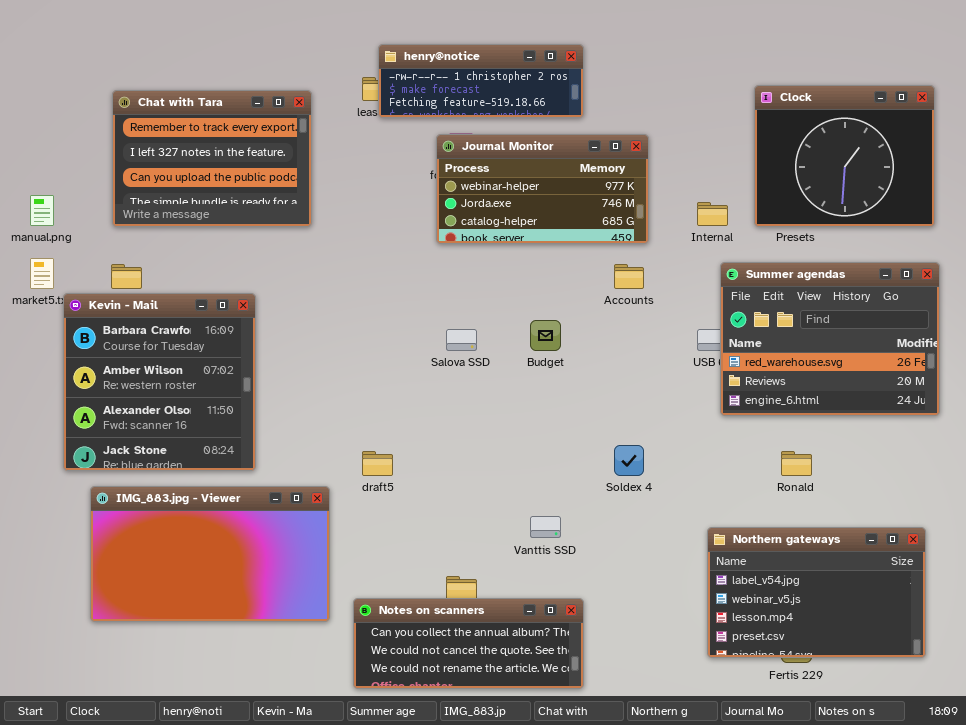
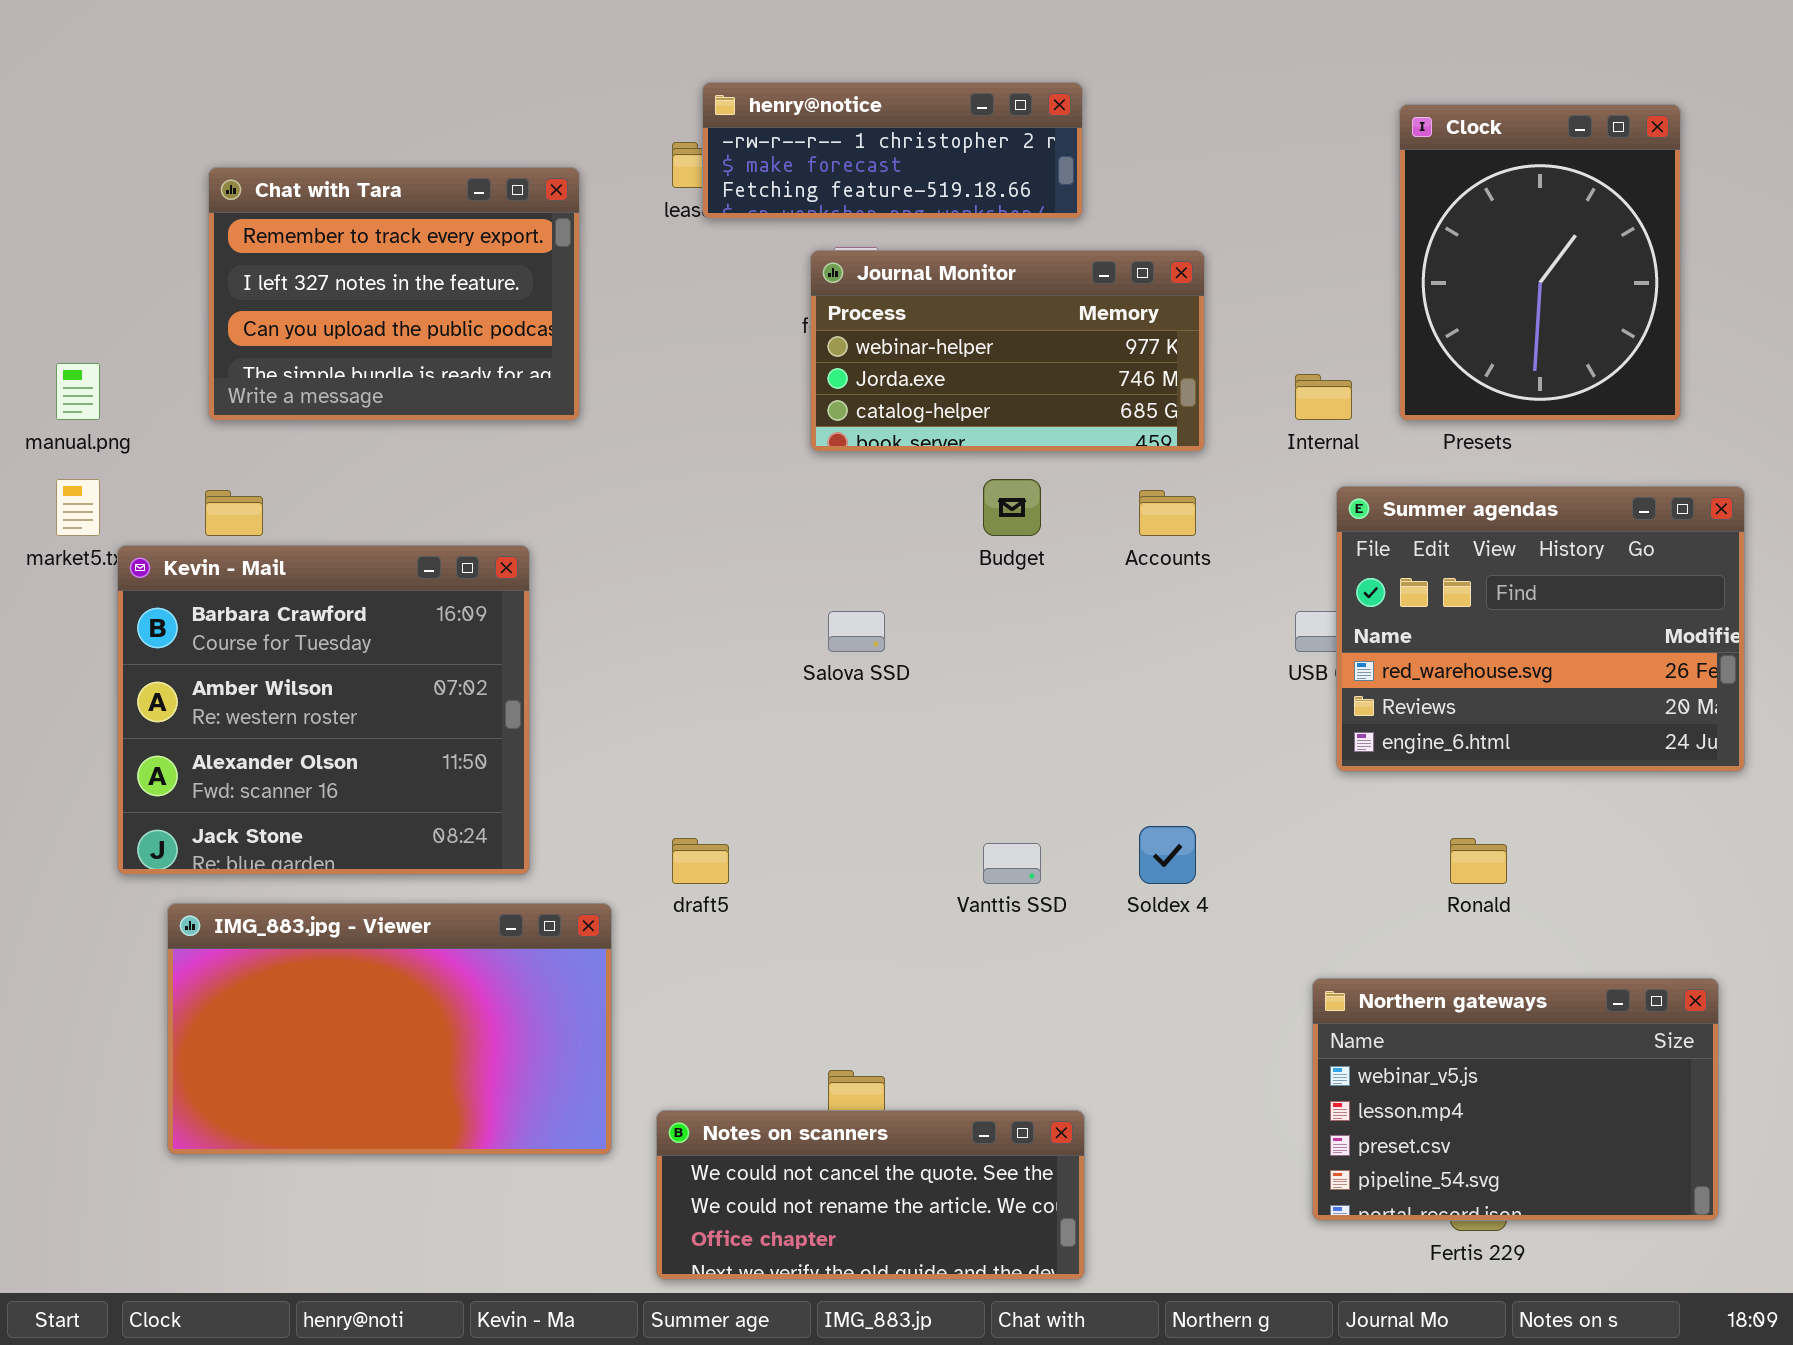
Clock: [754,85,935,227] -> [1399,104,1681,421], resized
Kevin - Mail: [63,293,256,471] -> [117,545,530,875], resized
Budget: [530,320,561,351] -> [983,479,1041,536], moved
Vanttis SSD: [530,516,561,538] -> [983,843,1041,884], moved
Northern gateways: [707,527,926,658] -> [1312,978,1719,1221], scrolled down 1 row
Notes on scanners: [353,598,584,689] -> [656,1110,1085,1280], scrolled down 1 row

